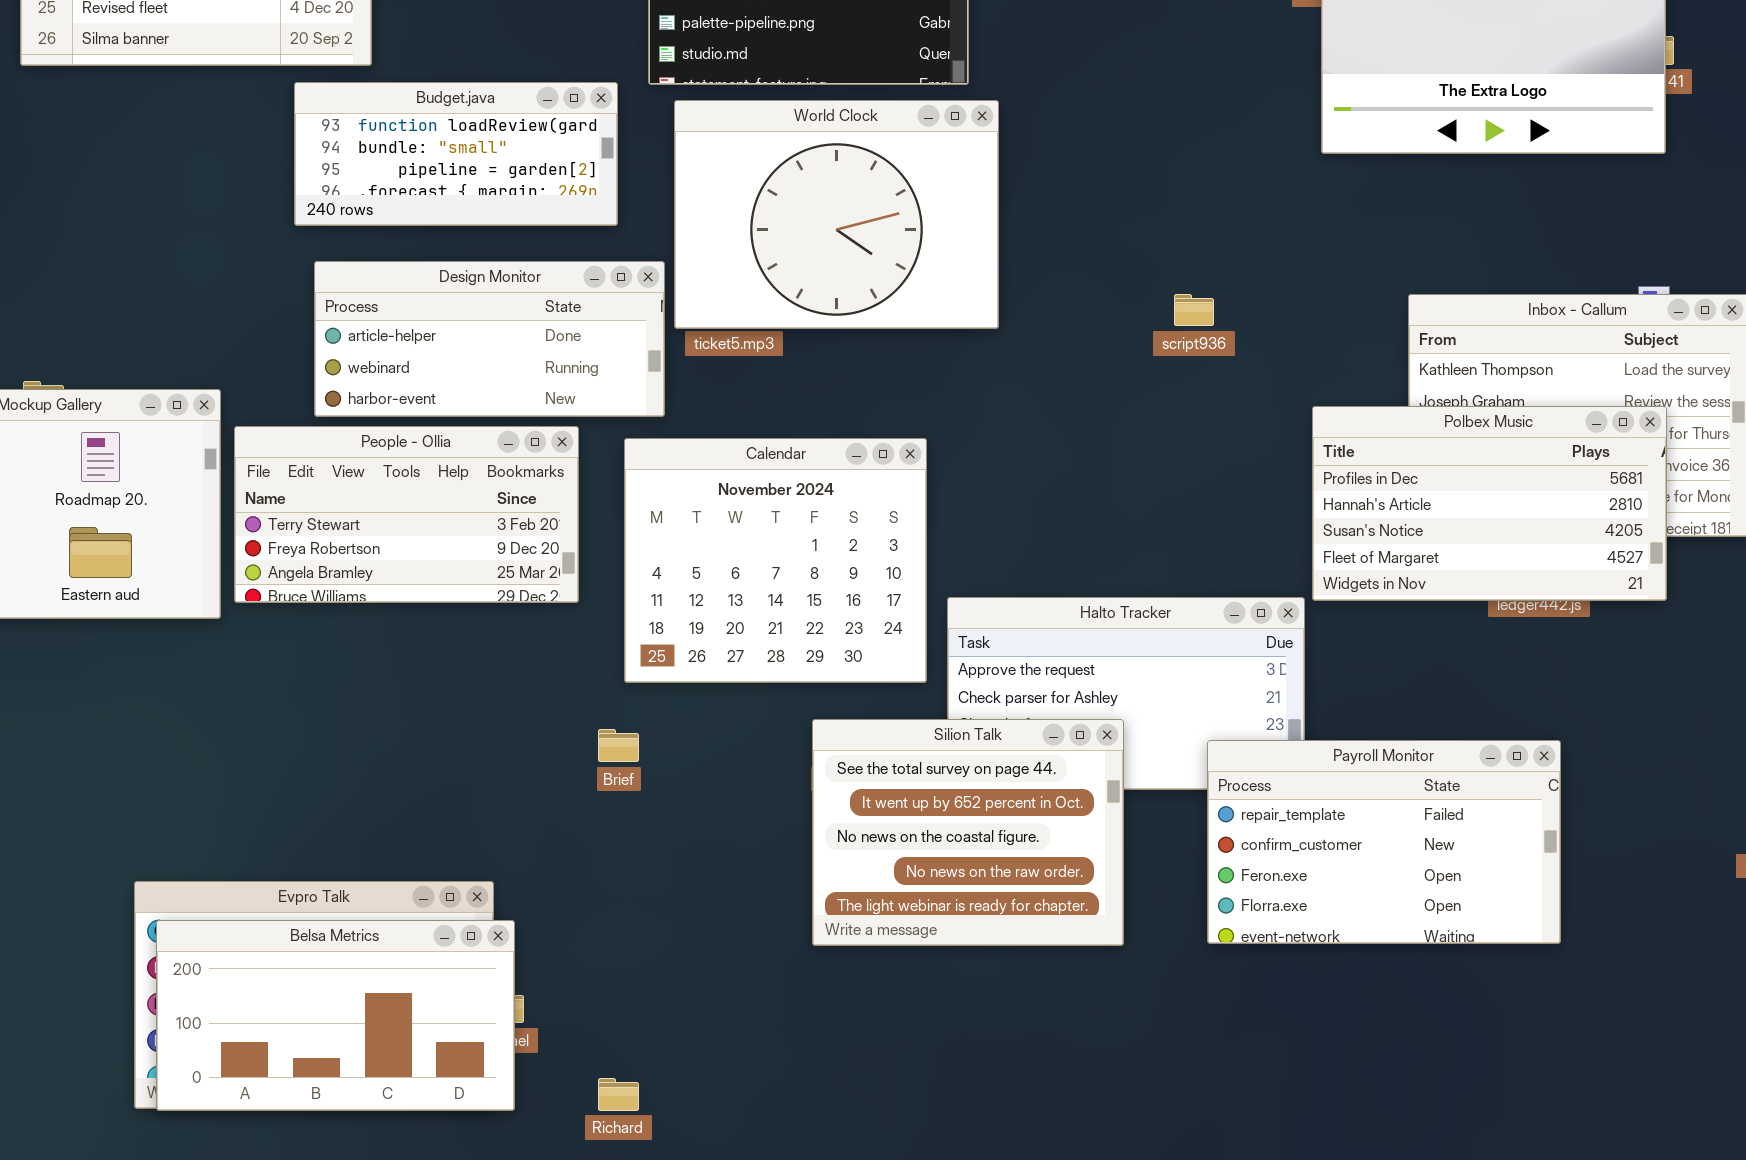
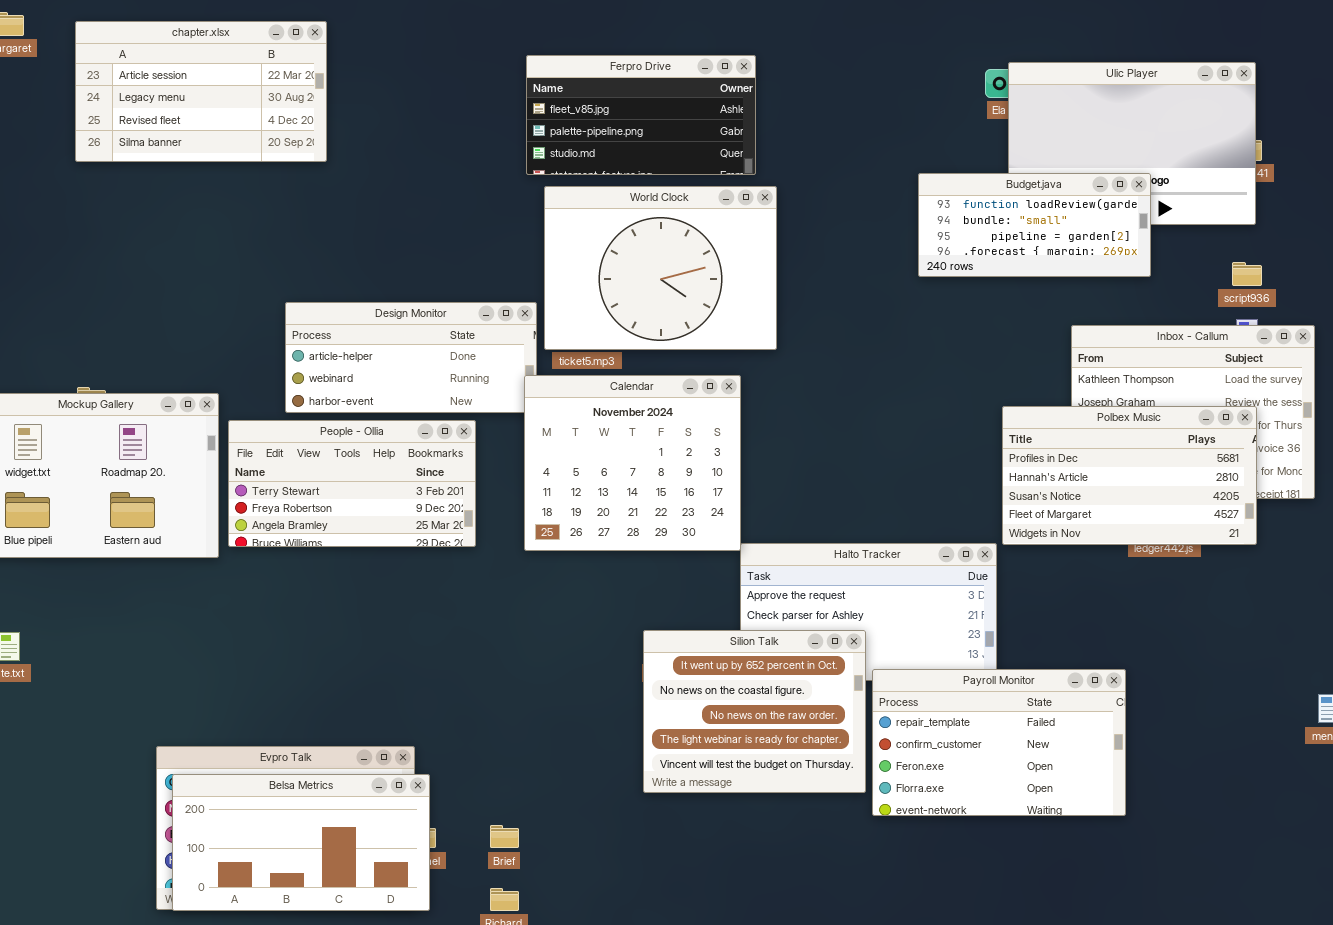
Budget.java: [294,82,618,226] -> [918,173,1151,277], moved
script936: [1174,294,1214,326] -> [1232,262,1262,286], moved
Calendar: [624,438,927,683] -> [524,375,741,551], moved
Silion Talk: [812,719,1124,946] -> [643,630,866,793], scrolled down 1 row
Brief: [598,729,639,762] -> [490,825,519,848], moved
Payroll Monitor: [1207,740,1561,944] -> [872,669,1126,816], moved

